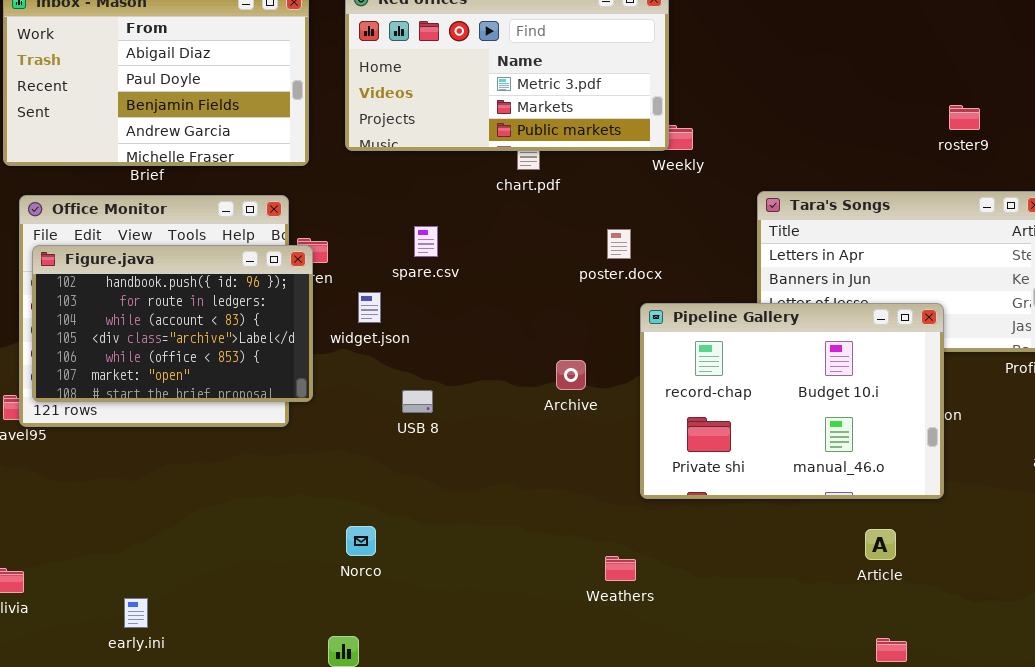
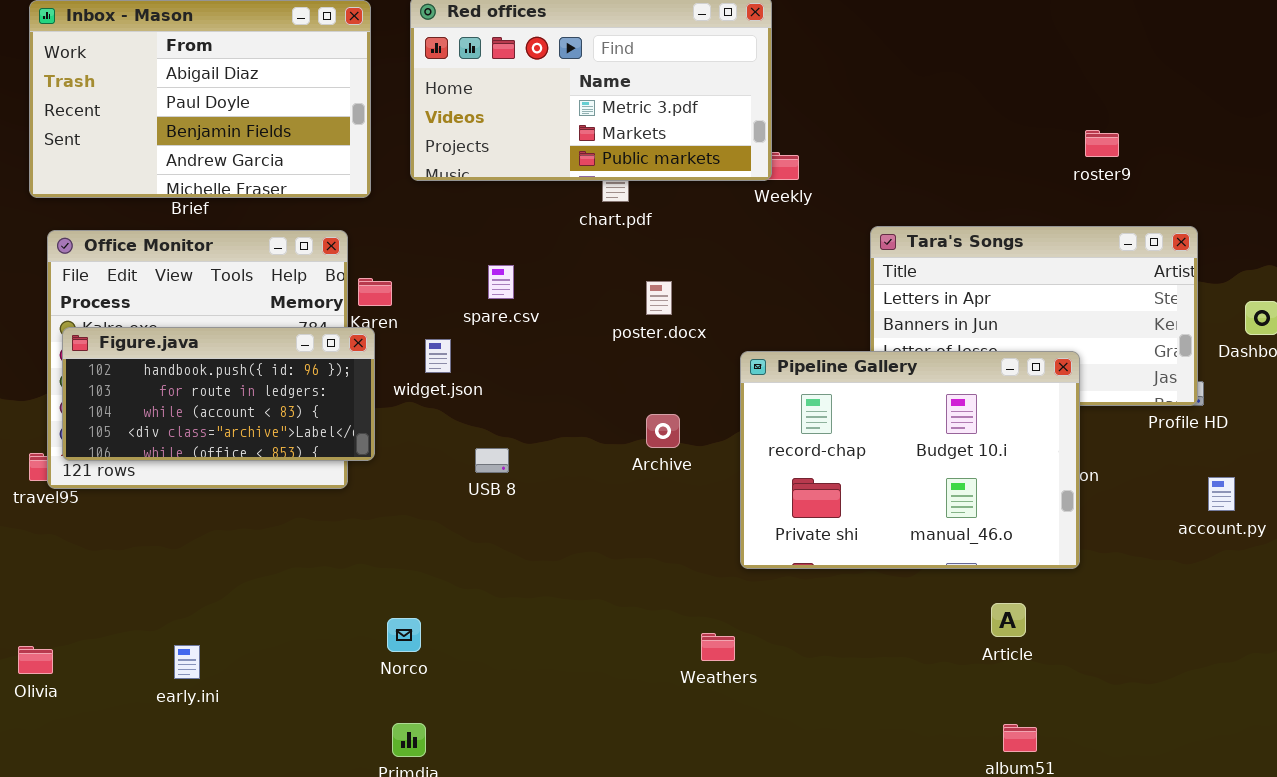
poster.docx: [607,229,631,259] -> [646,281,672,315], moved
Figure.java: [32,245,313,402] -> [62,327,375,461], resized
Norco: [346,526,376,556] -> [387,618,421,652], moved
early.ini: [124,598,148,628] -> [174,645,200,679], moved

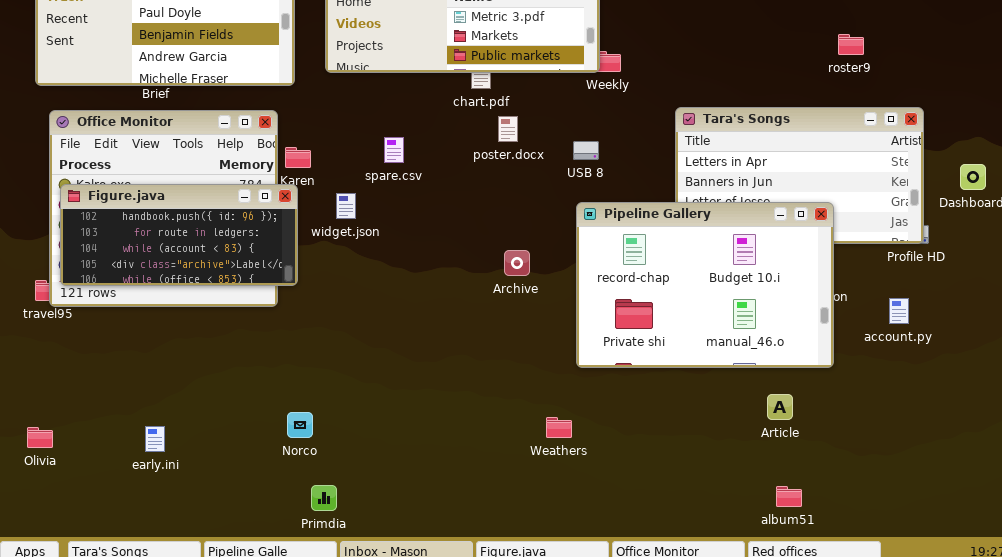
poster.docx: [646,281,672,315] -> [498,116,518,142], moved
USB 8: [475,448,509,473] -> [573,141,599,160], moved
account.py: [1208,477,1235,511] -> [889,298,909,324], moved
Norco: [387,618,421,652] -> [287,412,313,438], moved

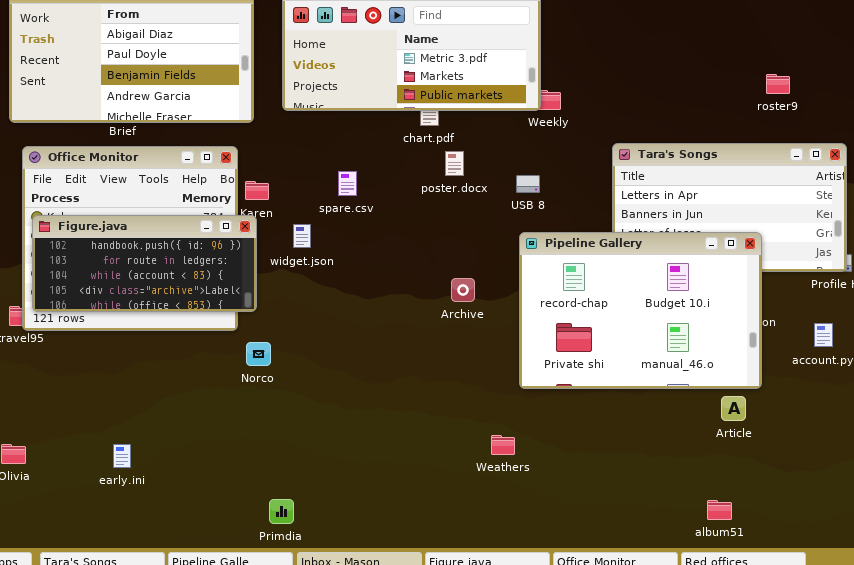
Article: [767,394,793,420] -> [721,396,746,421], moved
Norco: [287,412,313,438] -> [246,342,271,366], moved

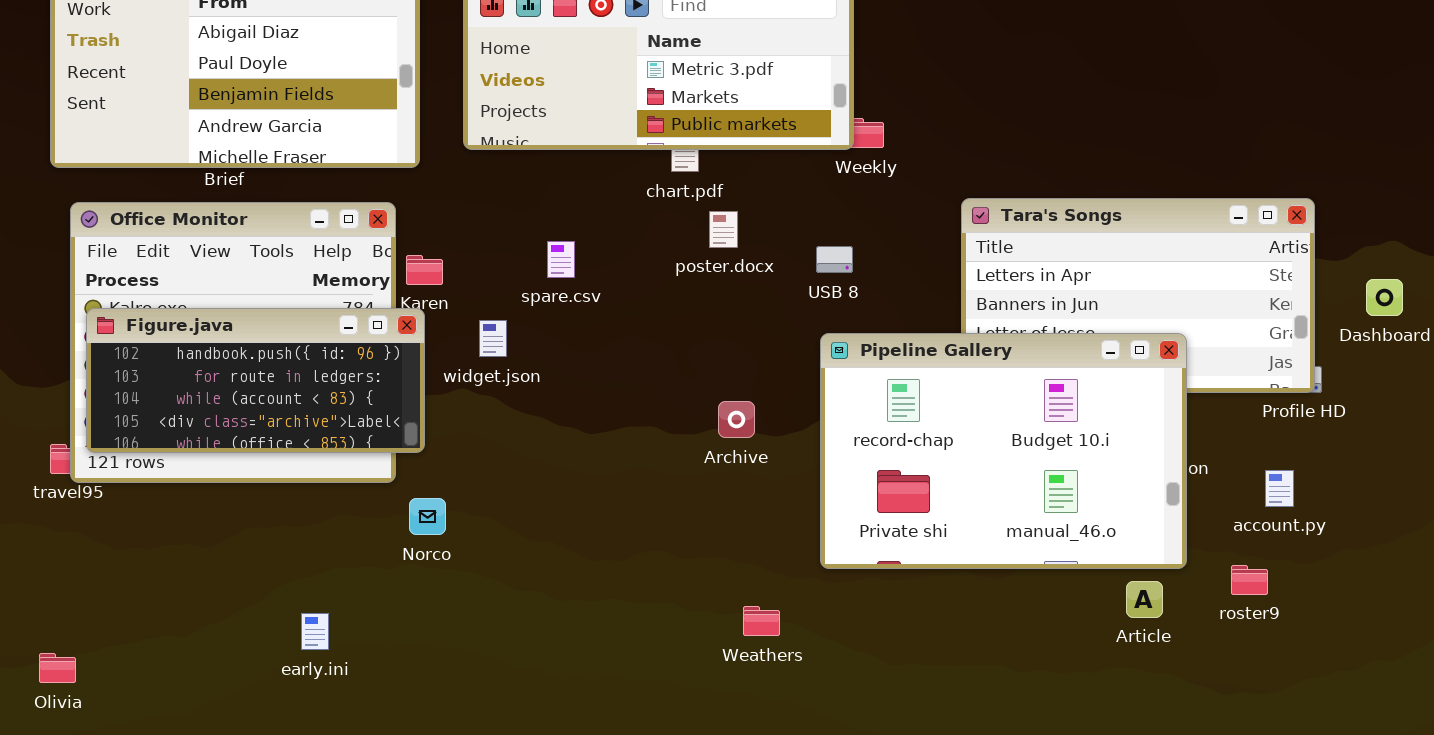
roster9: [766,74,790,94] -> [1231,565,1268,595], moved
Weathers: [491,435,515,455] -> [743,606,780,636], moved
early.ini: [113,444,131,468] -> [301,613,329,650], moved

